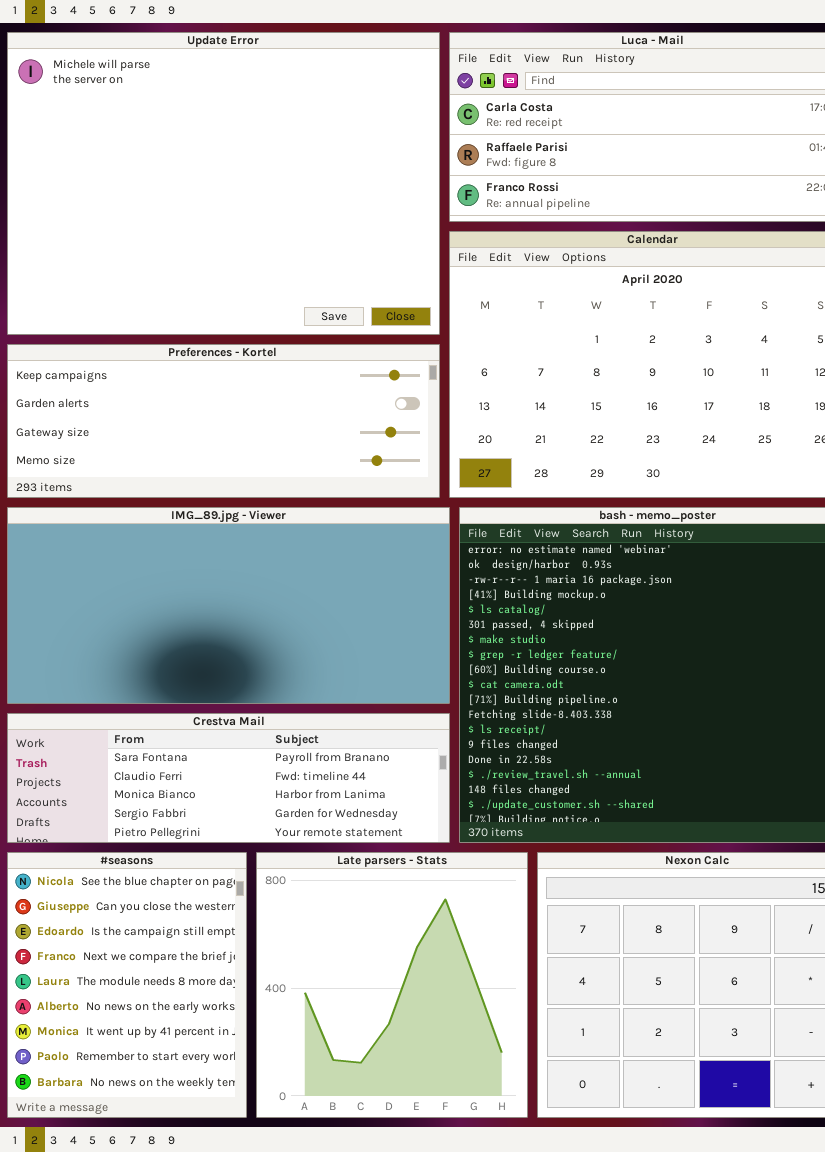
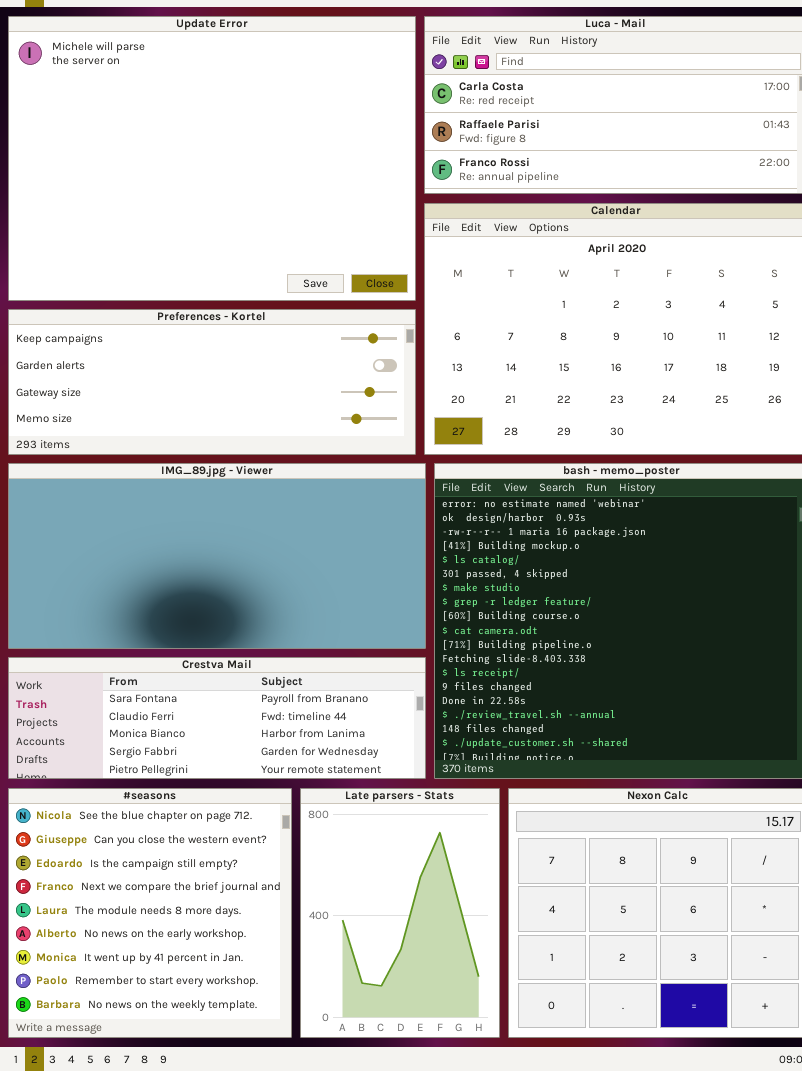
#seasons: [7,852,247,1118] -> [8,788,292,1038], resized
Late parsers - Stats: [256,852,528,1118] -> [300,788,500,1038], resized

